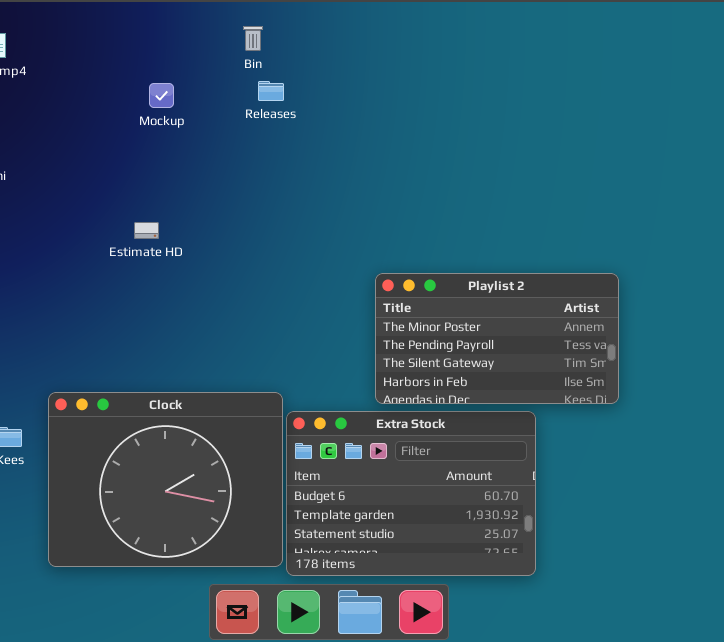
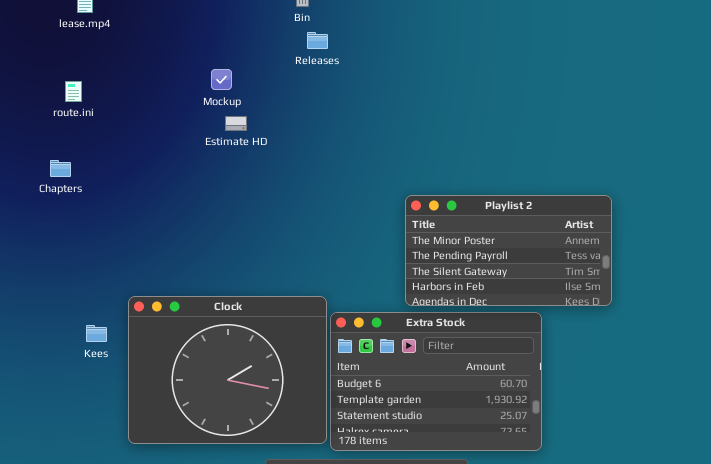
Mockup: [149,83,174,108] -> [211,69,232,90], moved
Estimate HD: [134,222,159,239] -> [225,116,247,131], moved

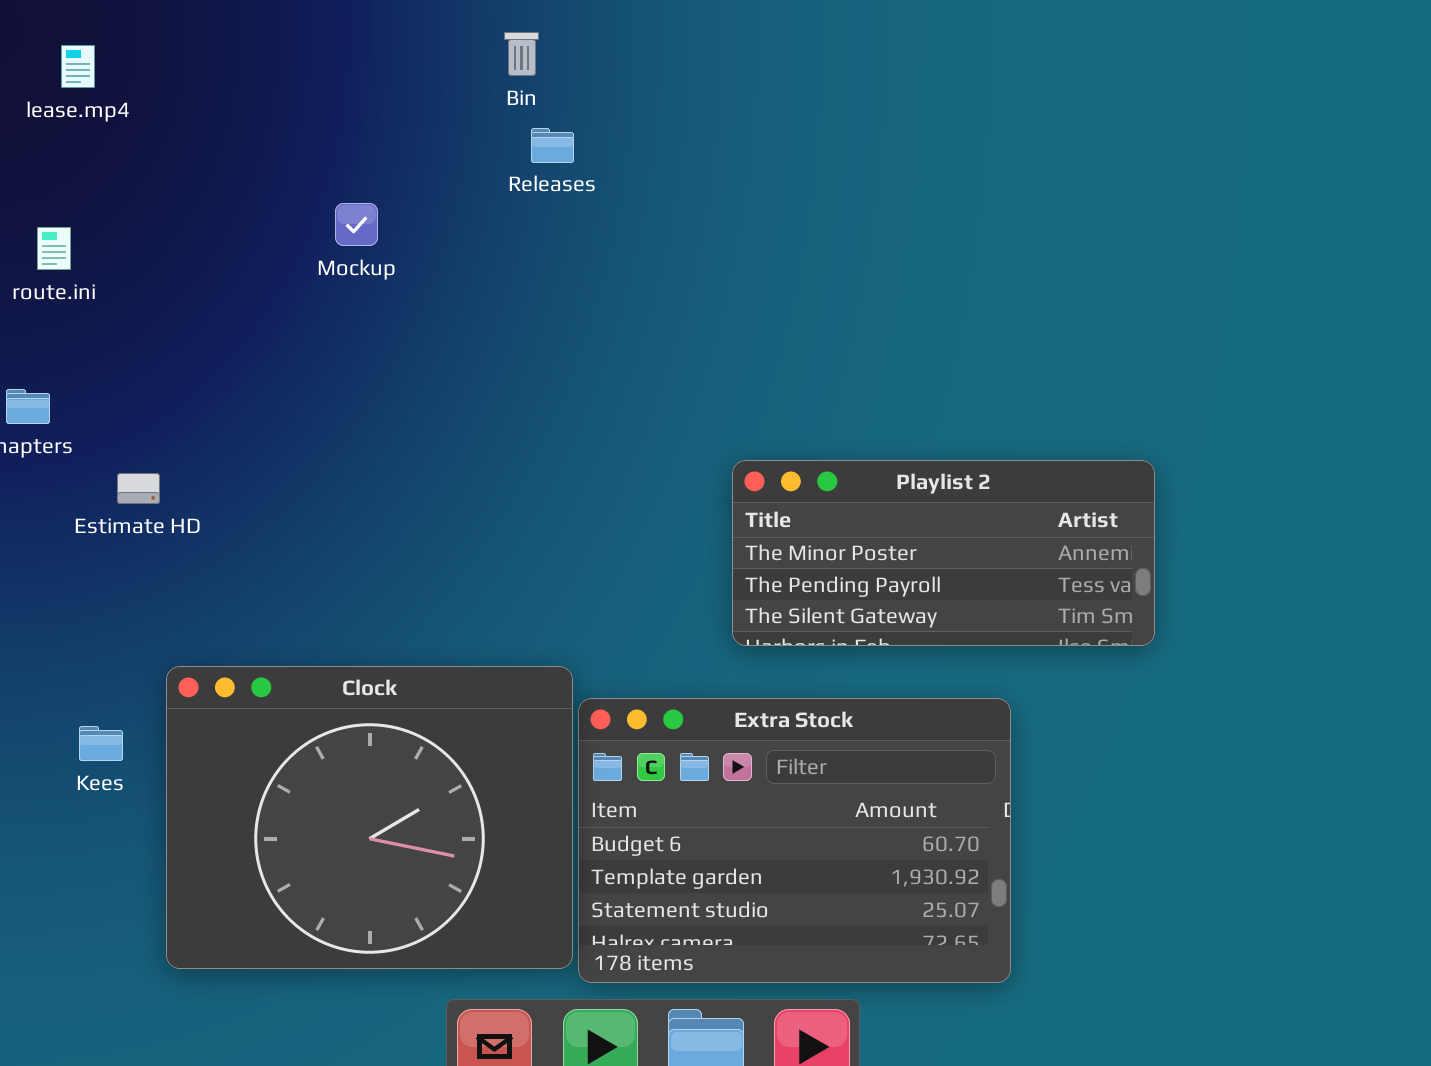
Estimate HD: [225,116,247,131] -> [117,473,160,504], moved
Playlist 2: [405,195,612,306] -> [732,460,1155,646], resized

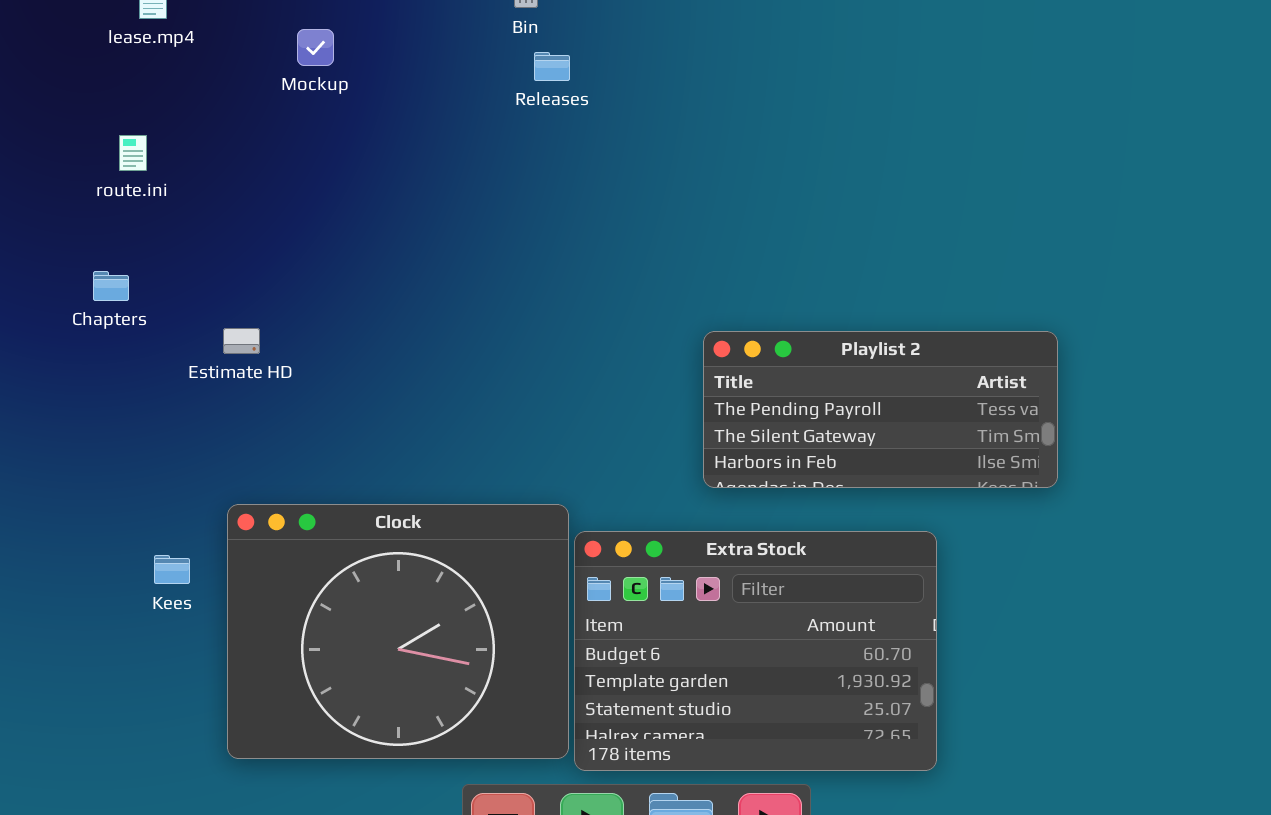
Mockup: [335,203,378,246] -> [297,29,334,66], moved
Playlist 2: [732,460,1155,646] -> [703,331,1058,488], scrolled down 1 row
Estimate HD: [117,473,160,504] -> [223,328,260,354], moved

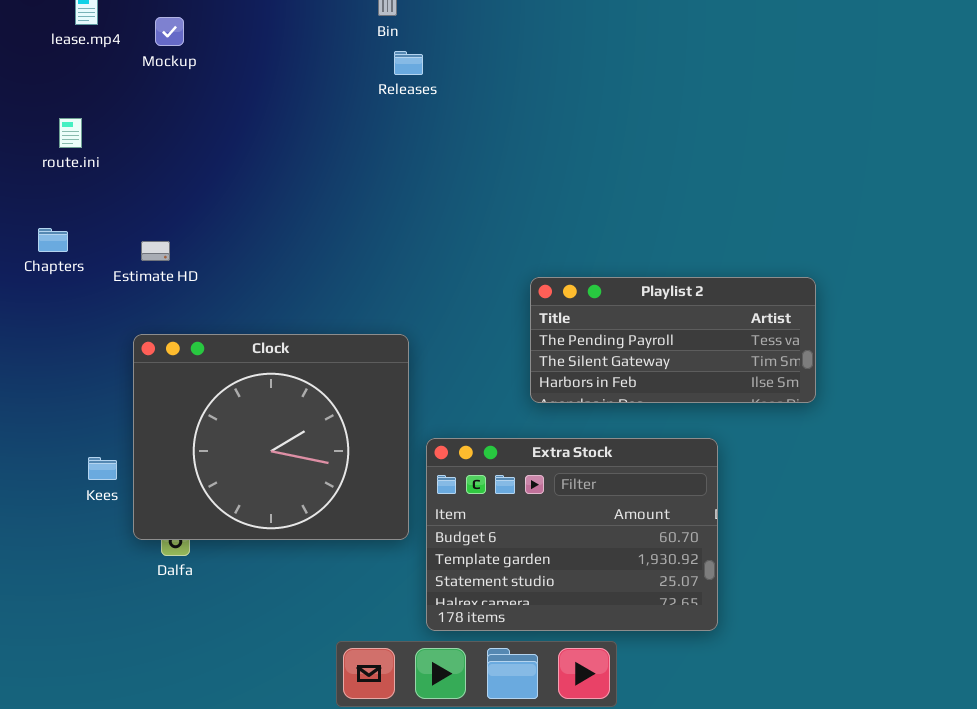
Mockup: [297,29,334,66] -> [155,17,184,46], moved
Estimate HD: [223,328,260,354] -> [141,241,170,261], moved
Clock: [227,504,569,759] -> [133,334,409,540], moved

